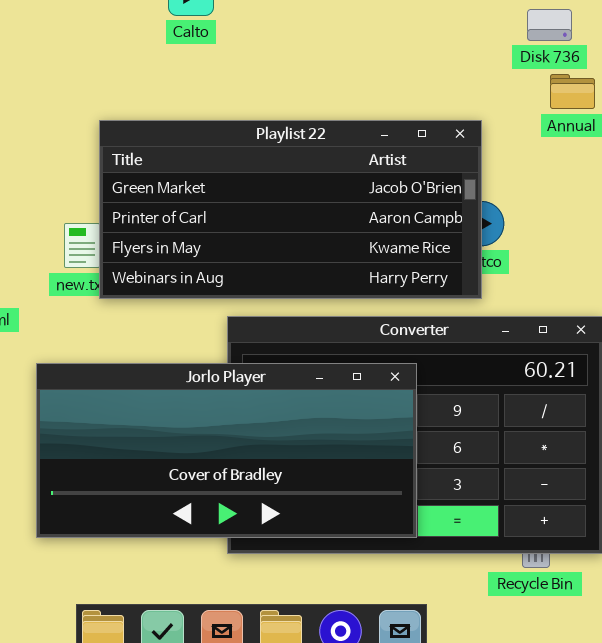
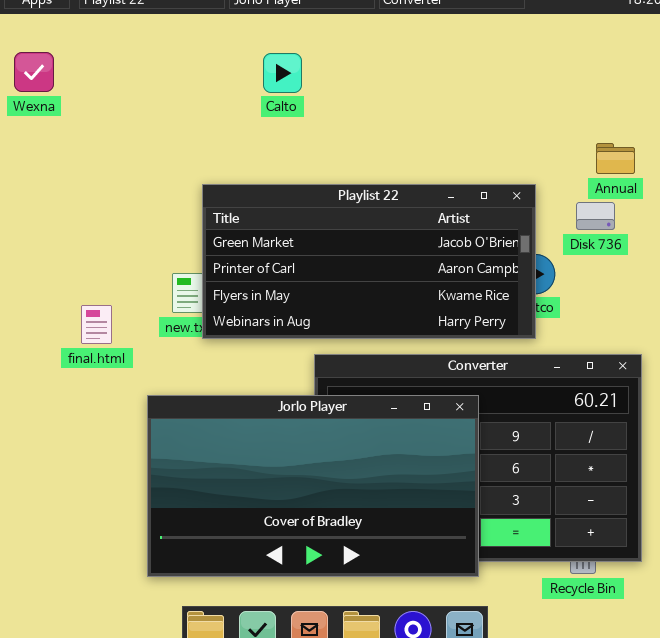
Disk 736: [527,9,572,41] -> [576,202,615,230], moved
Jorlo Player: [36,363,417,538] -> [147,395,479,577], resized

